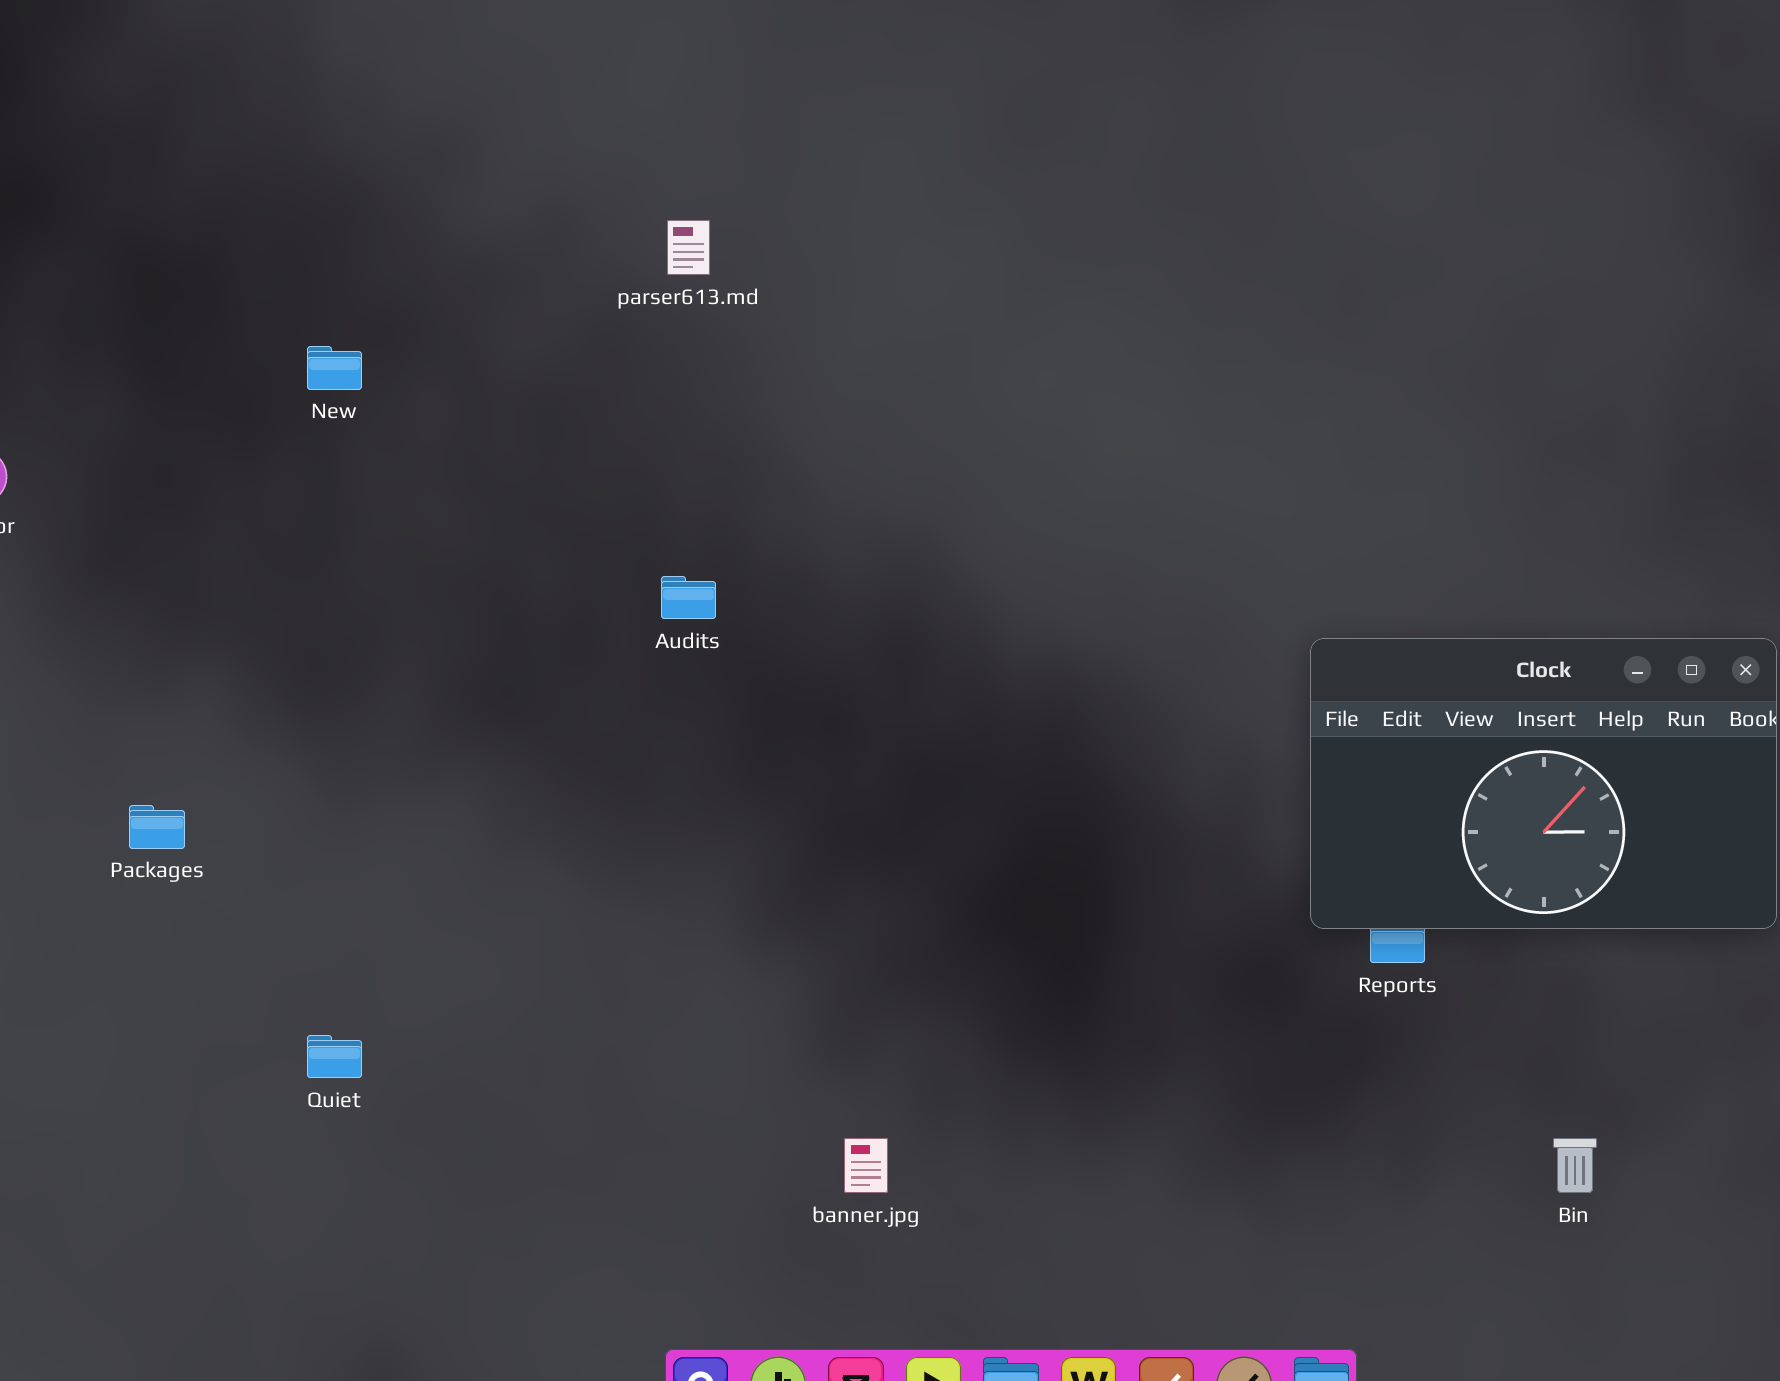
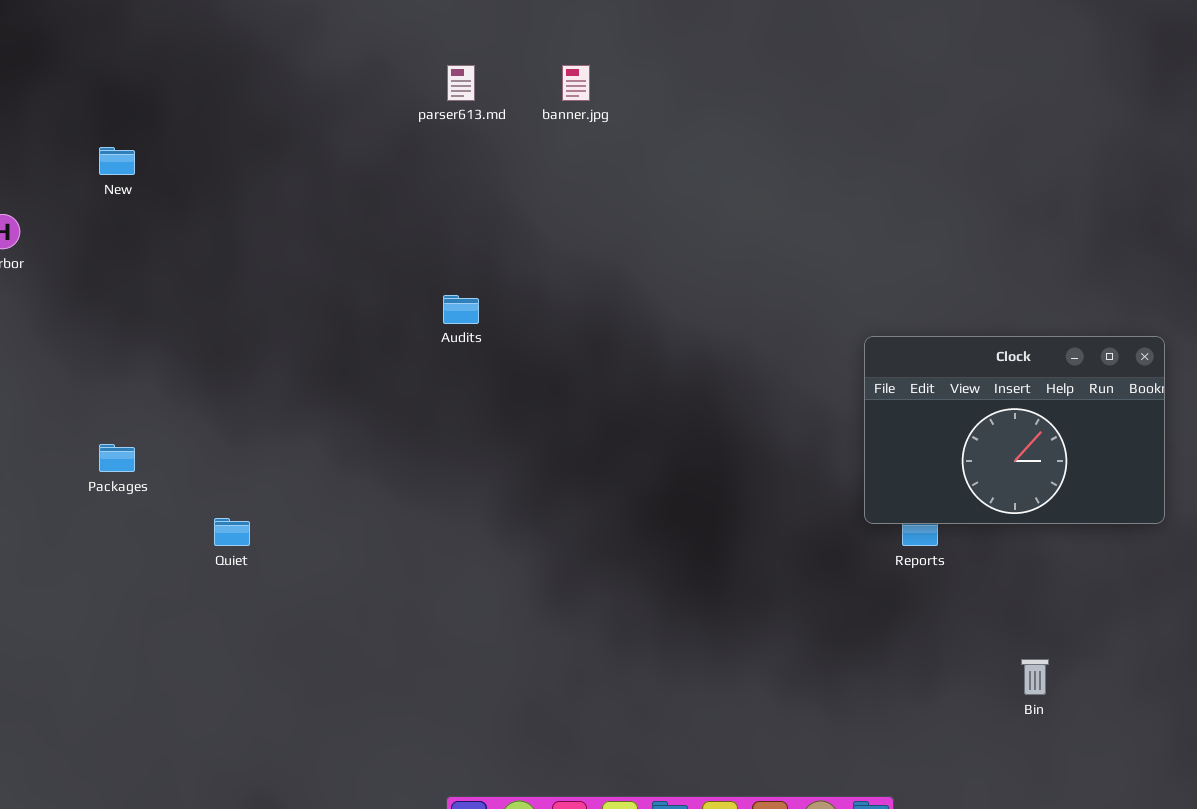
New: [307,346,362,390] -> [99,147,135,175], moved
Quiet: [307,1035,362,1078] -> [214,518,250,546], moved
banner.jpg: [844,1138,888,1193] -> [562,65,590,101], moved

